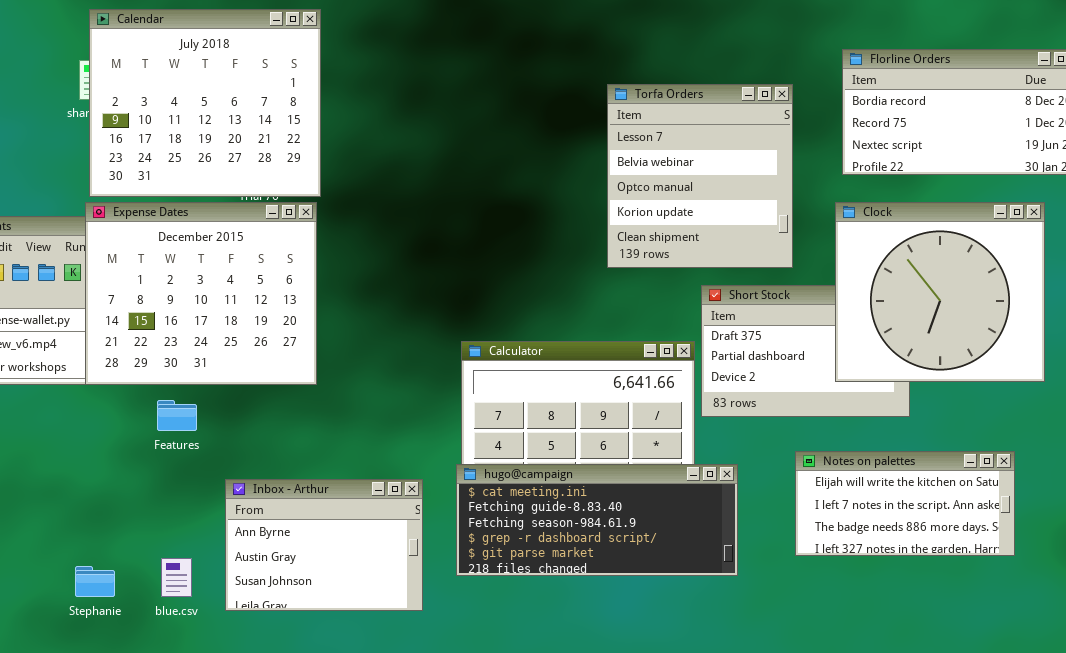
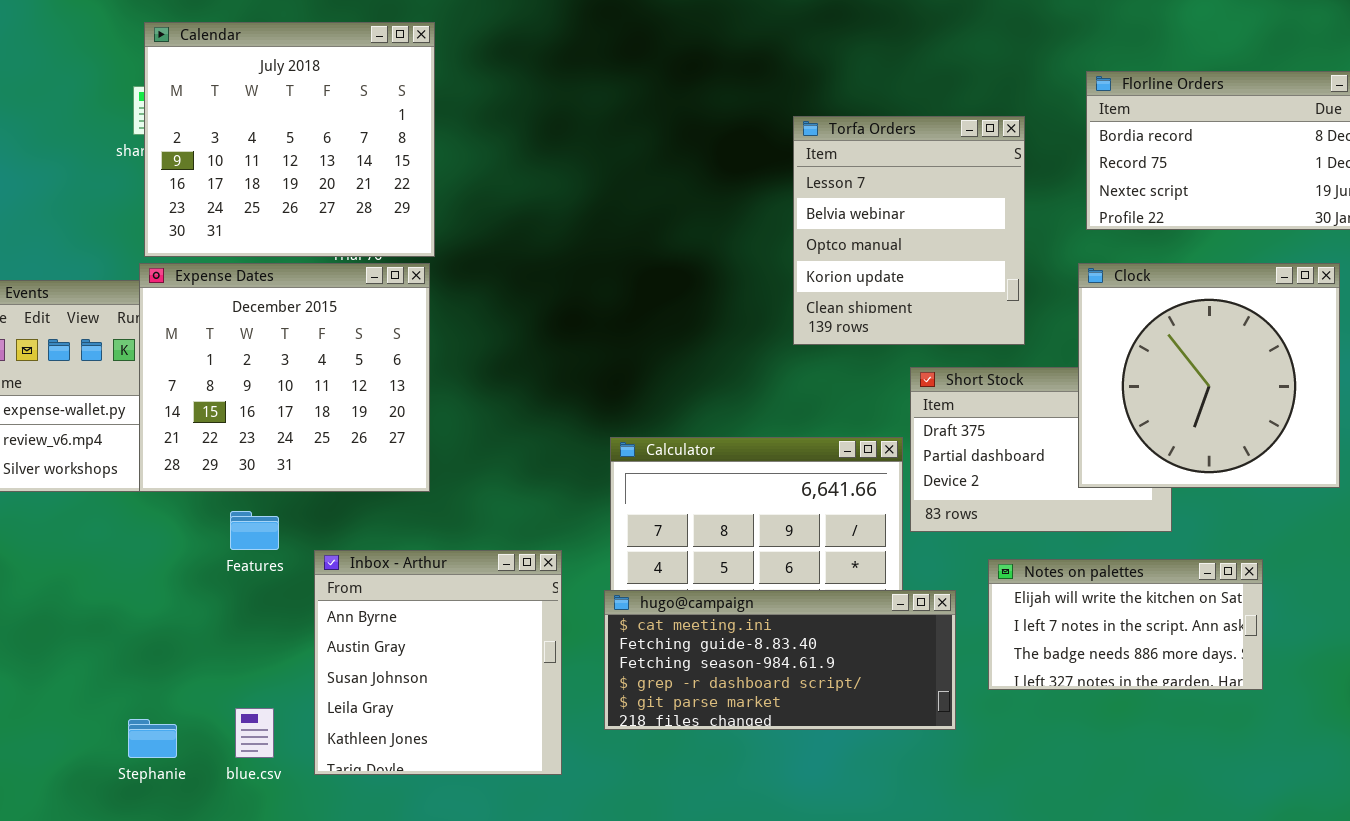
Notes on palettes: [795,451,1015,556] -> [988,559,1263,690], moved
Inbox - Arthur: [225,479,423,611] -> [314,550,562,775], resized

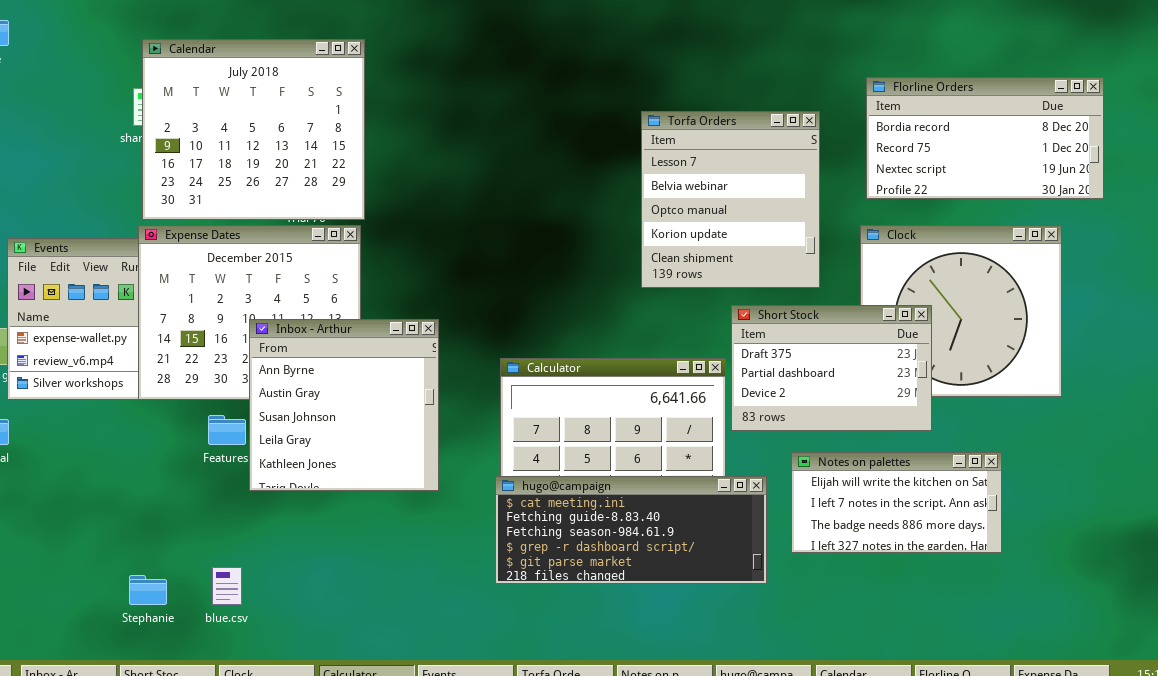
Short Stock: [910,367,1172,532] -> [731,305,932,431], raised
Inbox - Arthur: [314,550,562,775] -> [249,319,439,491], moved

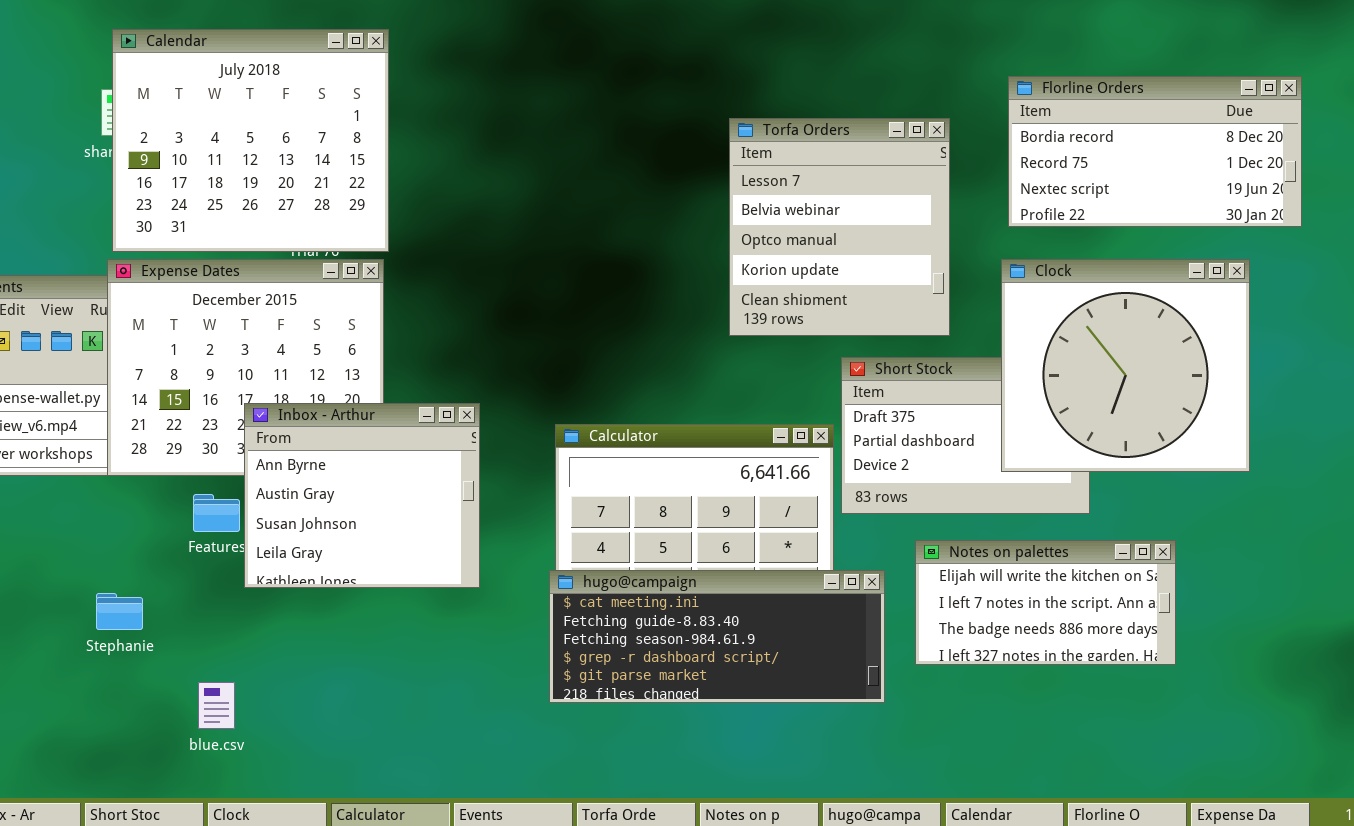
Clock: [860,225,1062,397] -> [1001,259,1250,472], raised
Inbox - Arthur: [249,319,439,491] -> [244,403,480,588], resized
Stephanie: [129,575,167,605] -> [96,593,143,630], moved

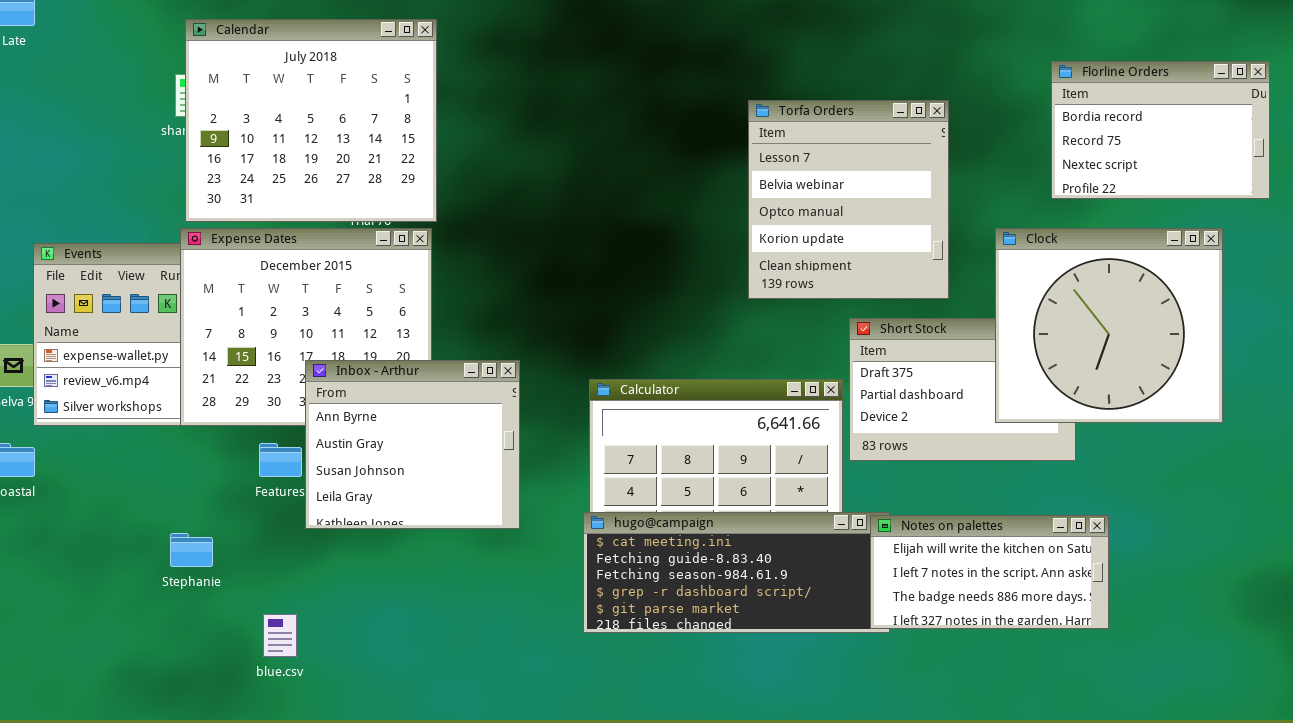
Florline Orders: [1008,76,1302,227] -> [1051,61,1270,199], resized
Notes on palettes: [915,540,1176,665] -> [870,515,1109,629], moved

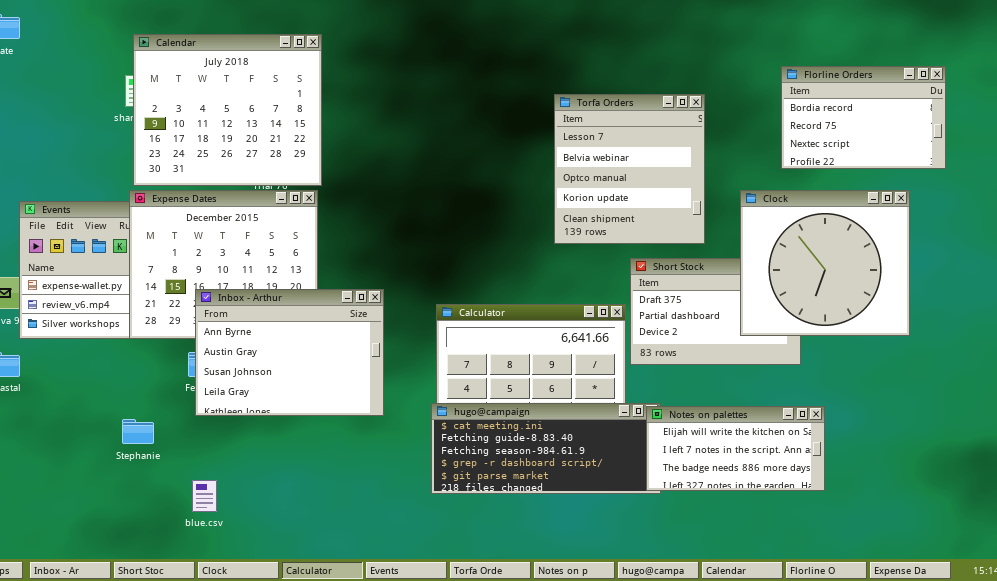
Inbox - Arthur: [305,360,520,529] -> [195,289,384,416], resized

